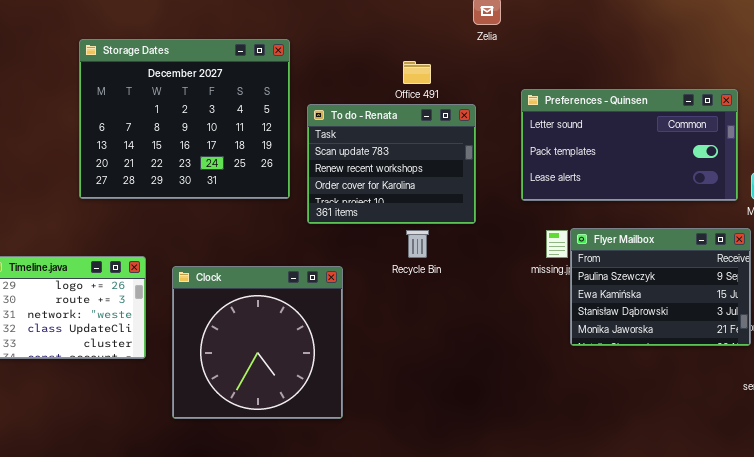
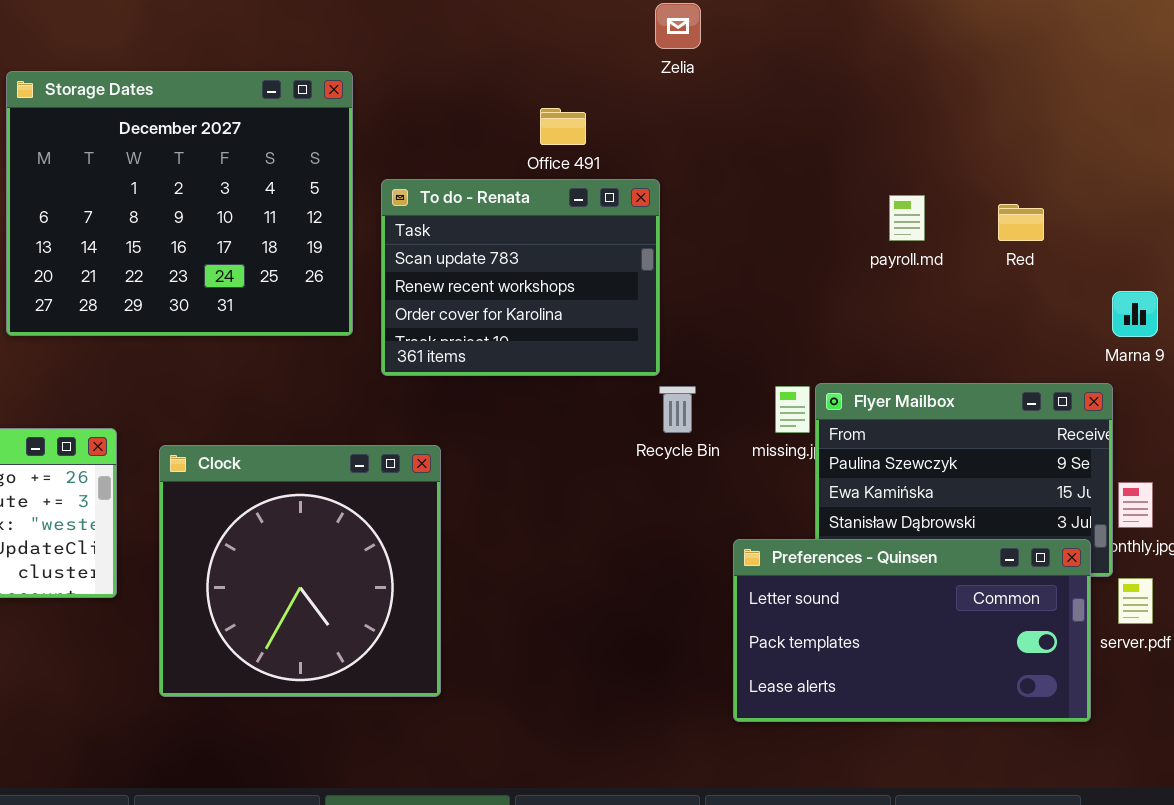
Preferences - Quinsen: [521,89,738,201] -> [733,539,1091,722], moved
Recycle Bin: [406,230,429,258] -> [659,386,696,433], moved

